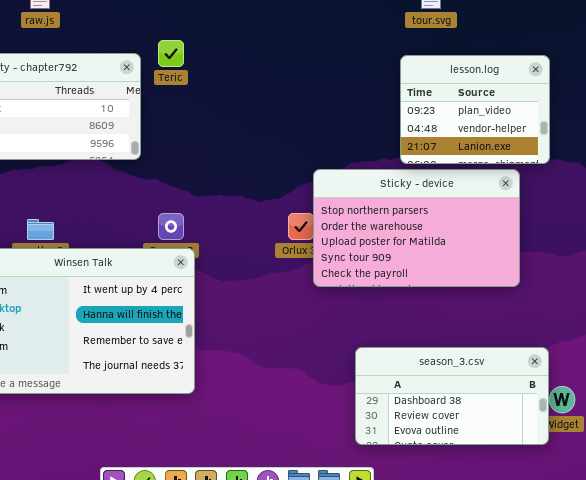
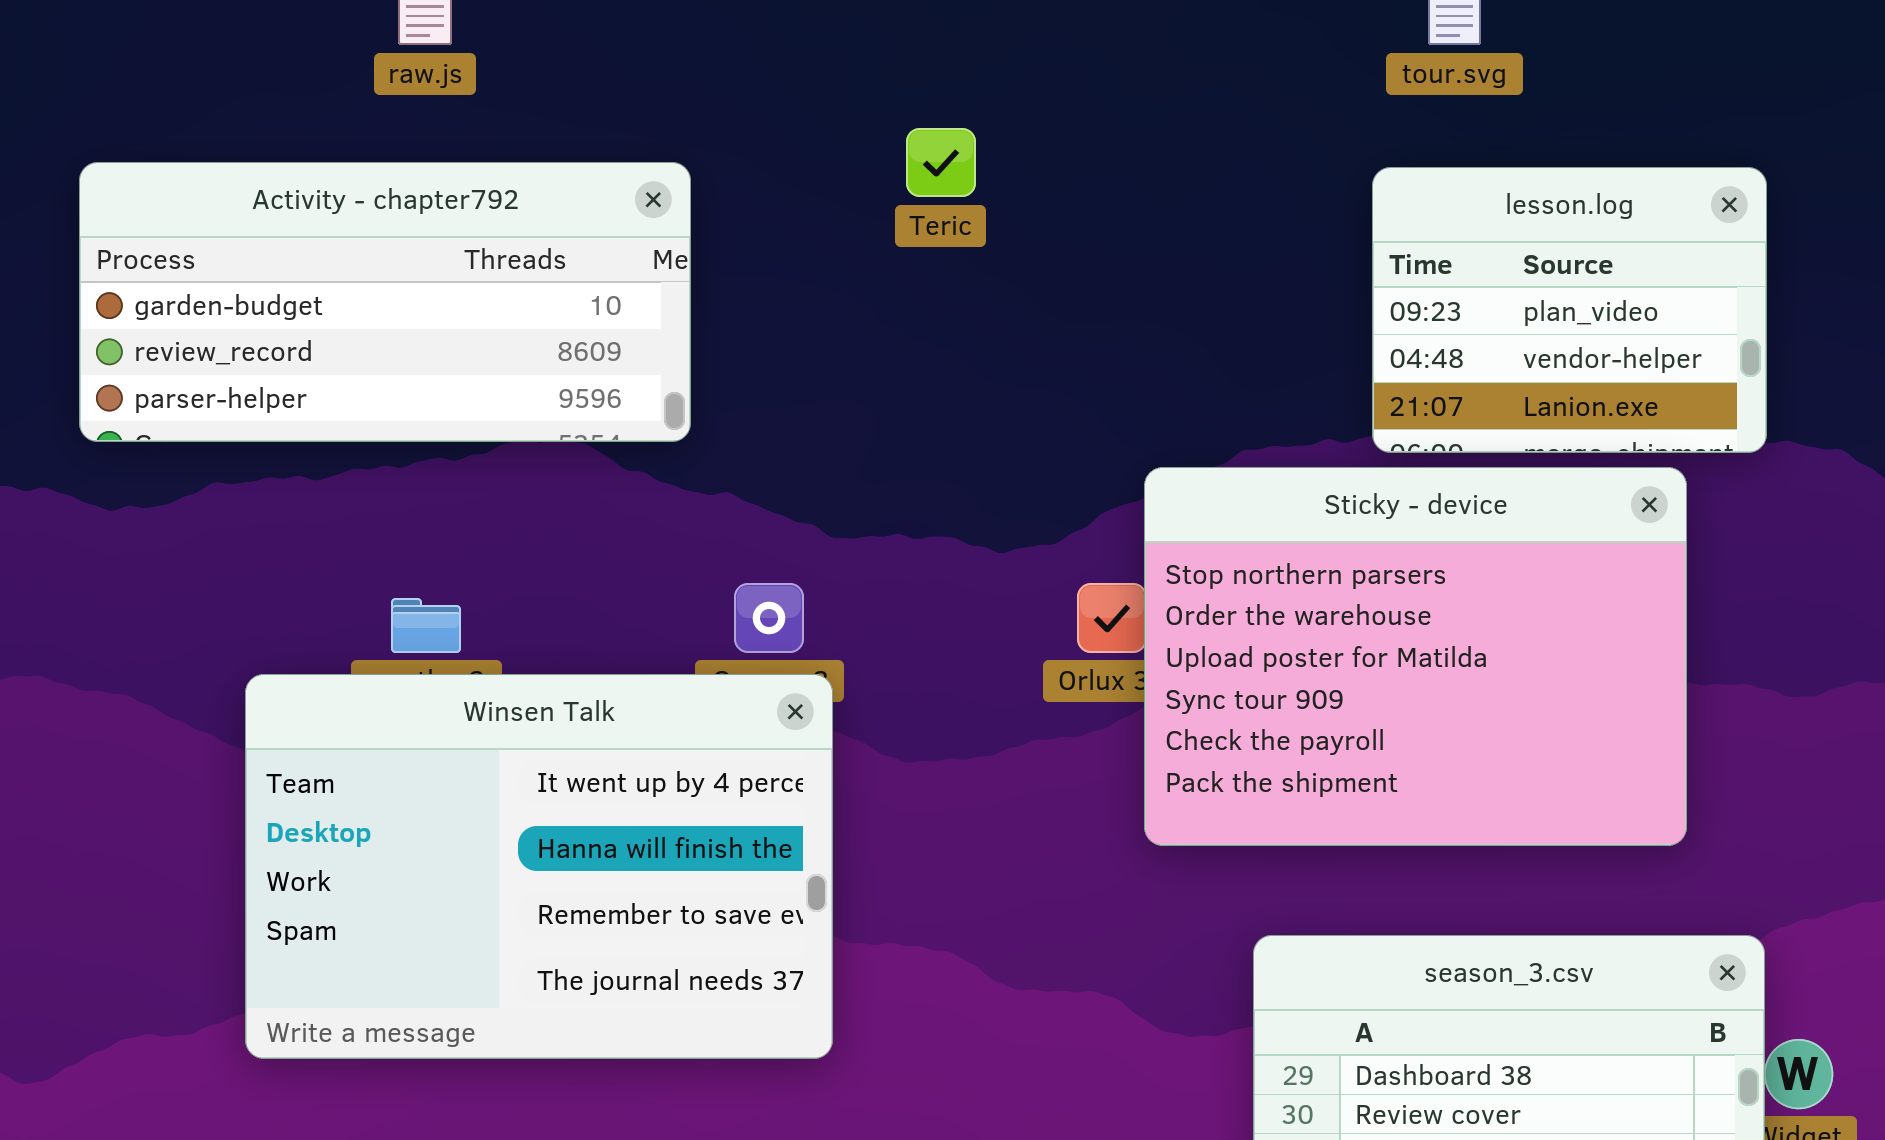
Teric: [158,40,184,67] -> [906,128,976,197], moved
Sticky - device: [313,169,520,287] -> [1144,467,1687,846], resized

